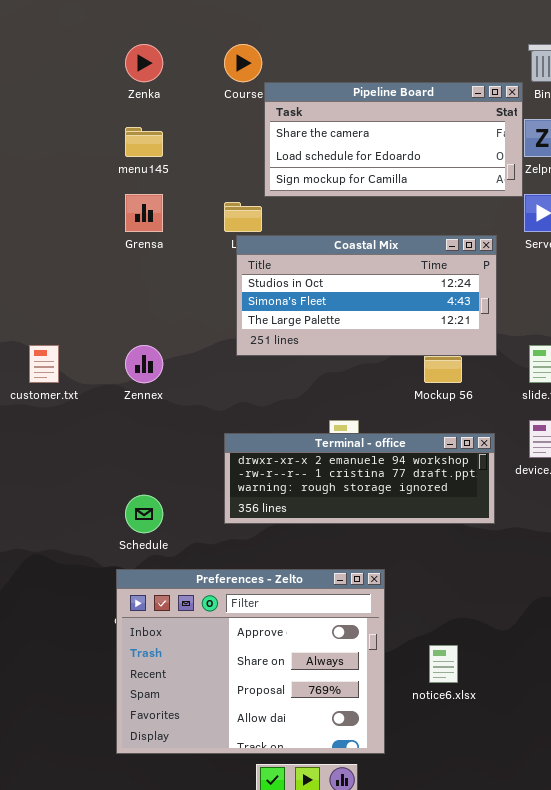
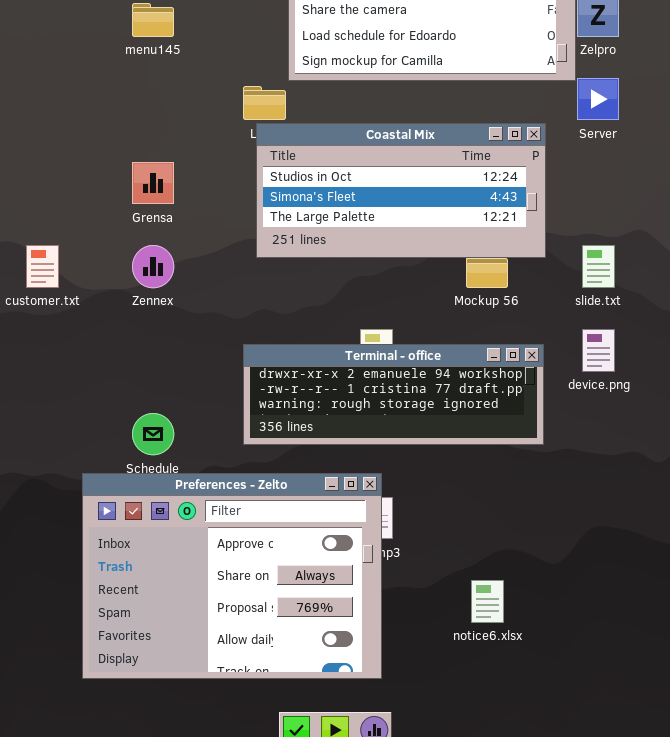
Grensa: [125,194,163,232] -> [132,162,174,204], moved
Preferences - Zelto: [116,569,385,754] -> [82,473,382,679], moved

